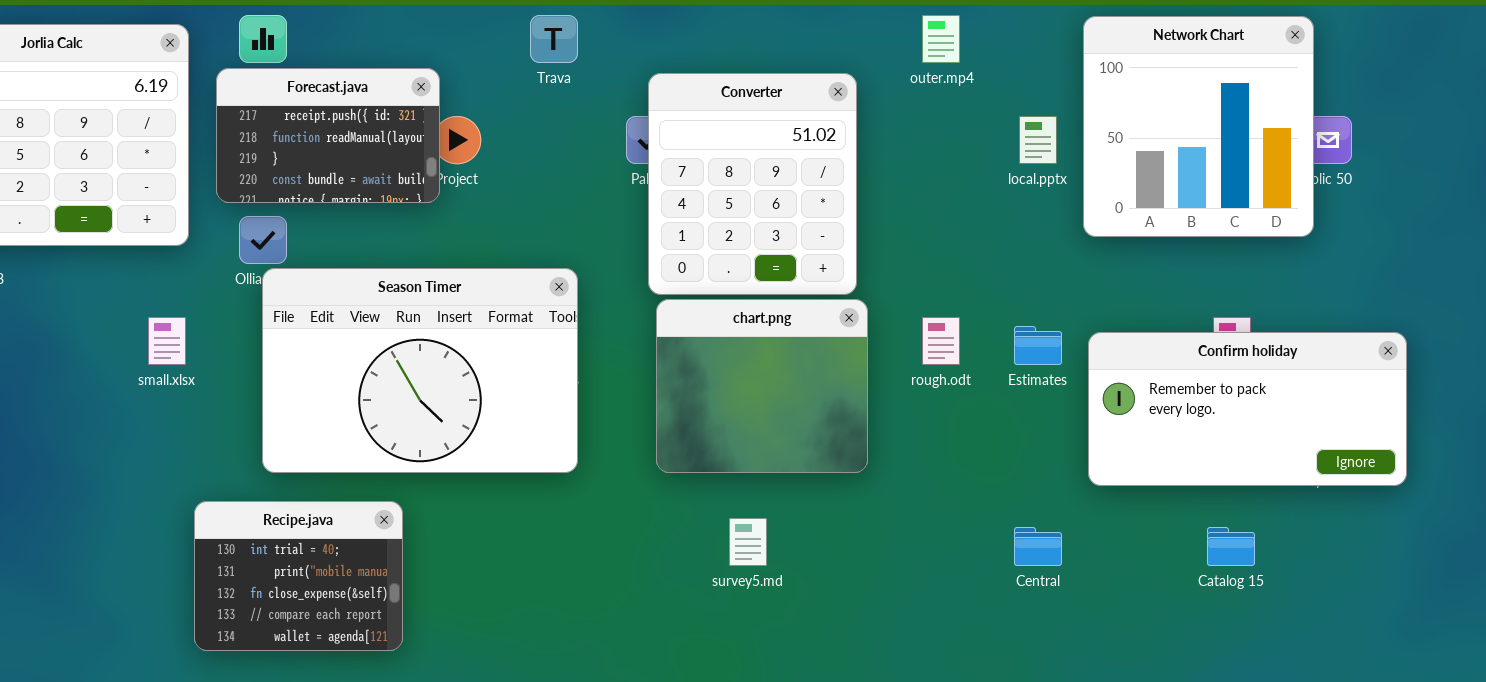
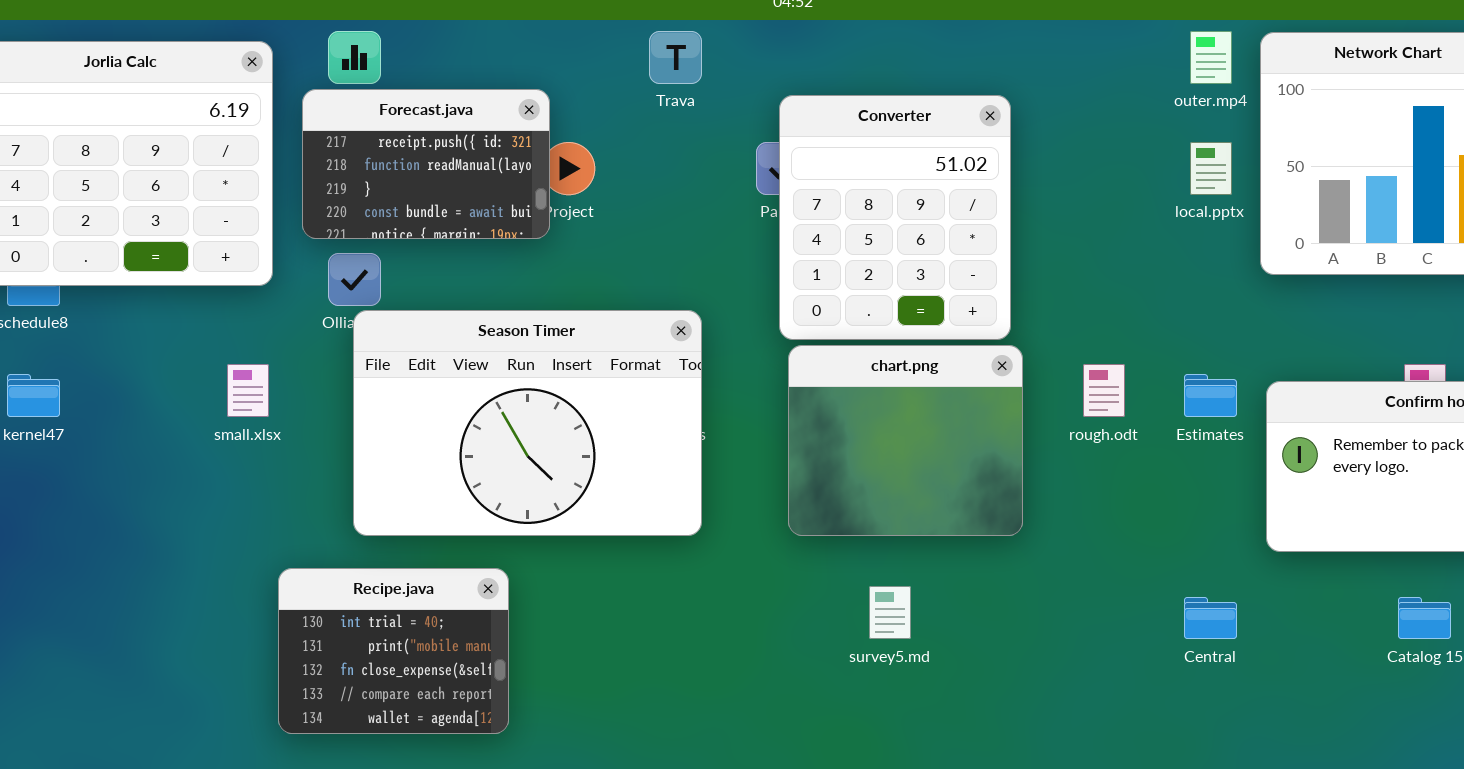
outer.mp4: [922,15,960,63] -> [1190,31,1232,84], moved

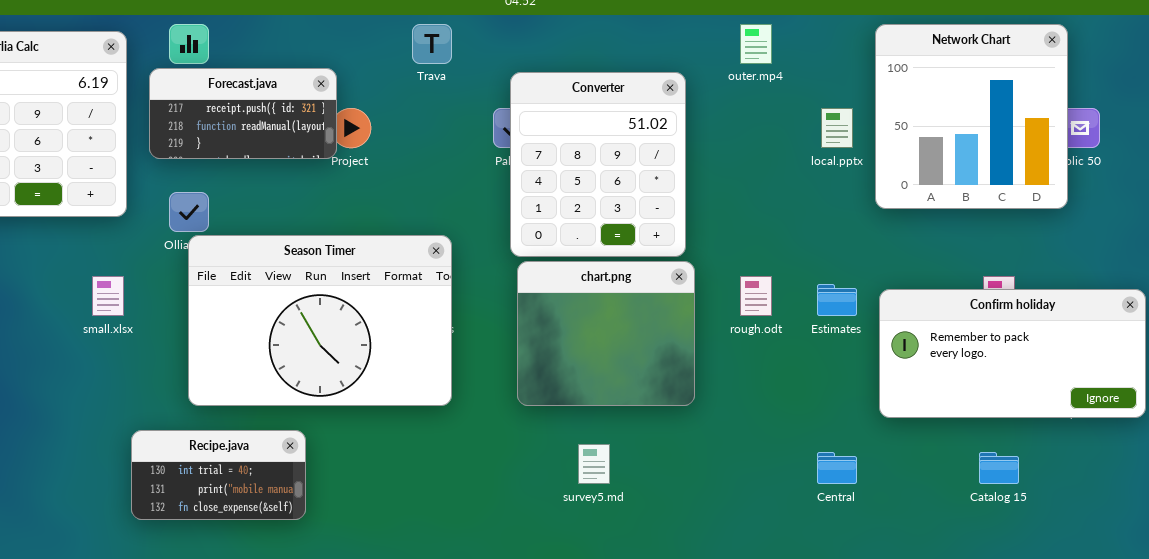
outer.mp4: [1190,31,1232,84] -> [740,24,772,64], moved
Forecast.java: [302,89,550,239] -> [149,68,337,159], resized
Recipe.java: [278,568,509,734] -> [131,430,306,520], resized

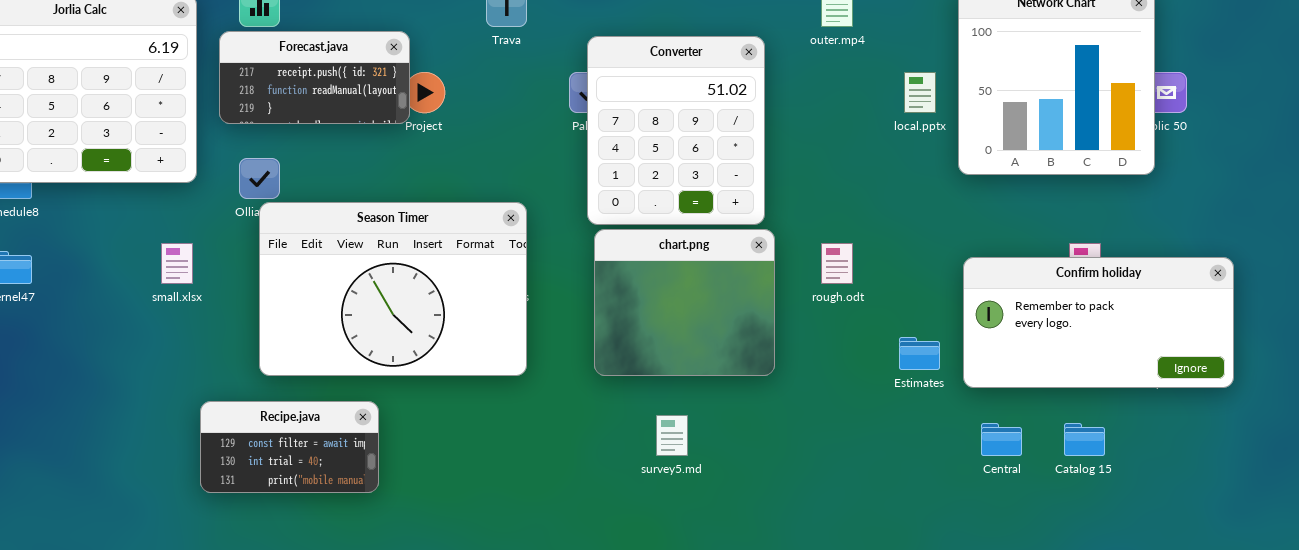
Estimates: [817,284,857,316] -> [899,337,940,370], moved
Recipe.java: [131,430,306,520] -> [200,401,379,493], scrolled up 1 row
Central: [817,452,857,484] -> [981,423,1022,456], moved

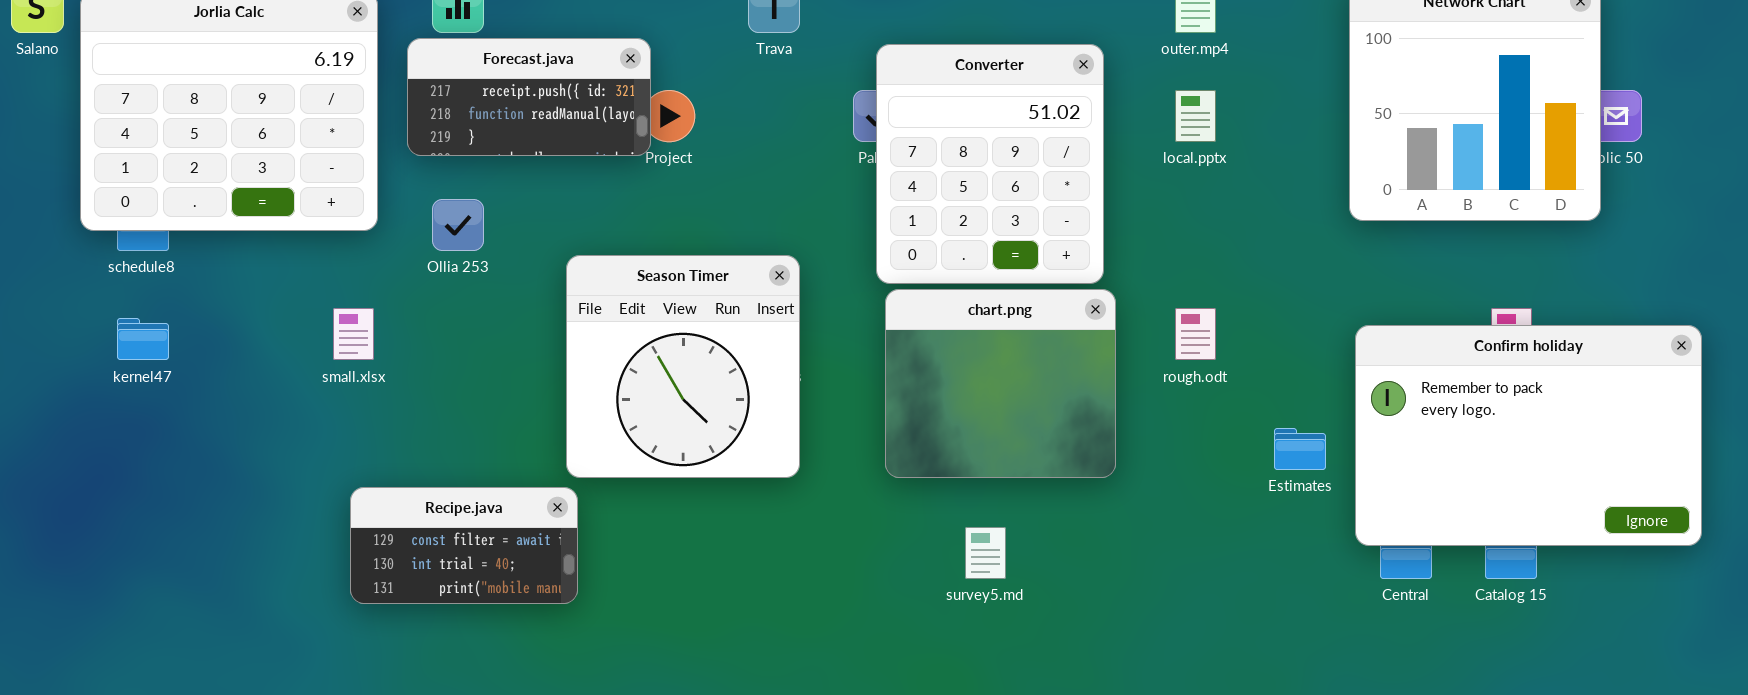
local.pptx: [904,72,936,113] -> [1175,90,1216,142], moved
Season Timer: [259,202,527,376] -> [566,255,800,478], resized
Confirm holiday: [963,257,1234,388] -> [1355,325,1702,546], resized
Recipe.java: [200,401,379,493] -> [350,487,578,604], moved

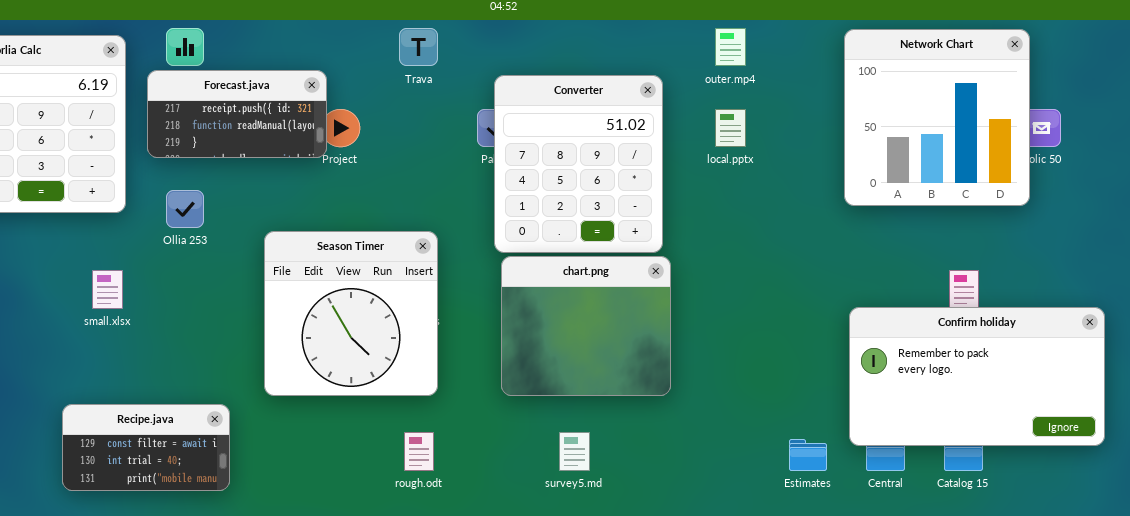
rough.odt: [1175,308,1216,360] -> [404,432,434,471], moved
Confirm holiday: [1355,325,1702,546] -> [849,307,1105,446], resized
Estimates: [1274,428,1326,470] -> [789,439,827,471], moved
Recipe.java: [350,487,578,604] -> [62,404,230,491], moved

